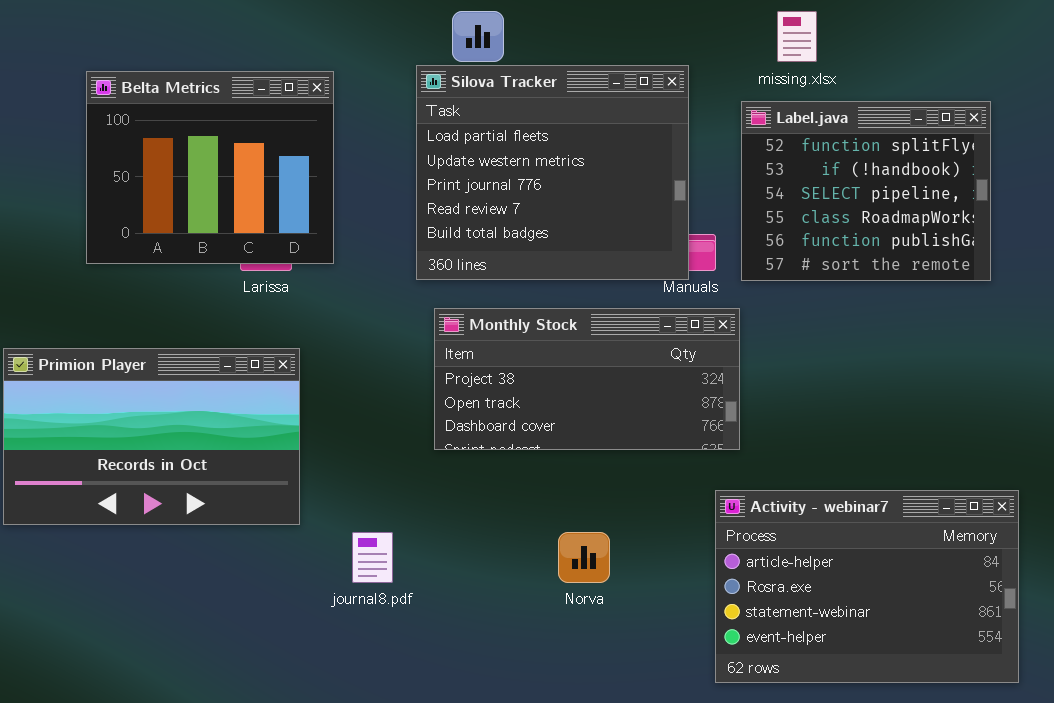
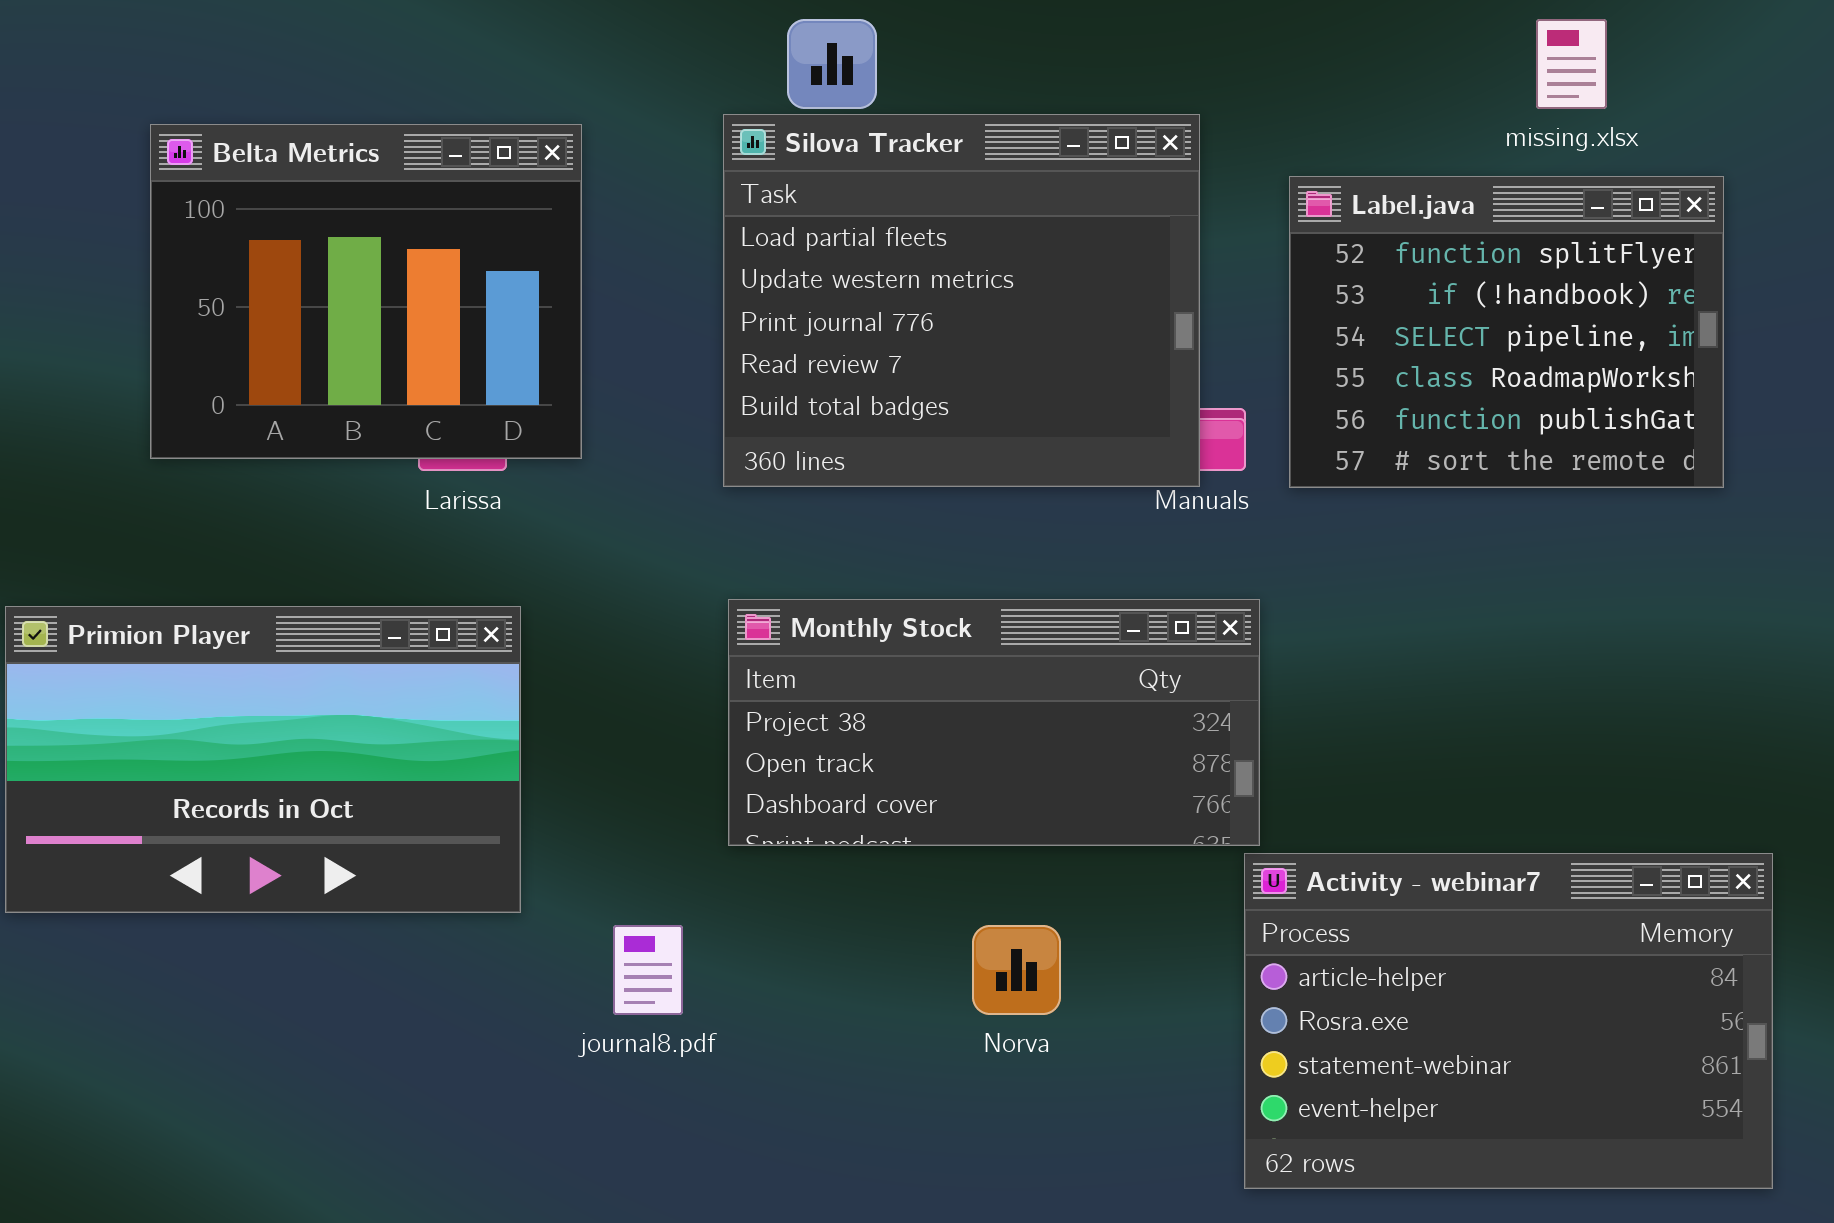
missing.xlsx: [777,11,817,62] -> [1536,19,1607,109], moved
Monthly Stock: [434,308,740,450] -> [728,599,1260,846], moved

